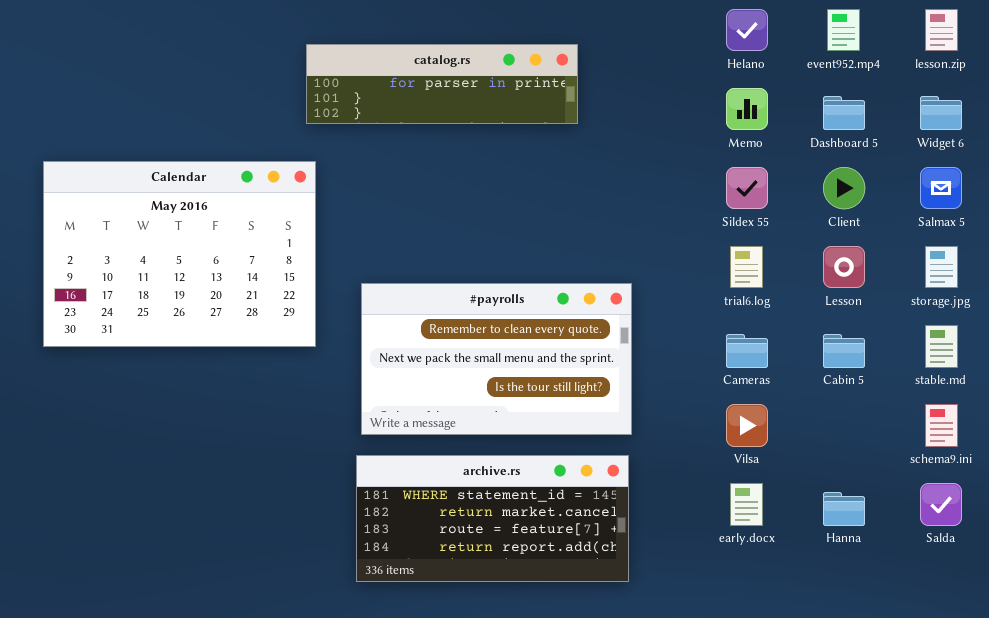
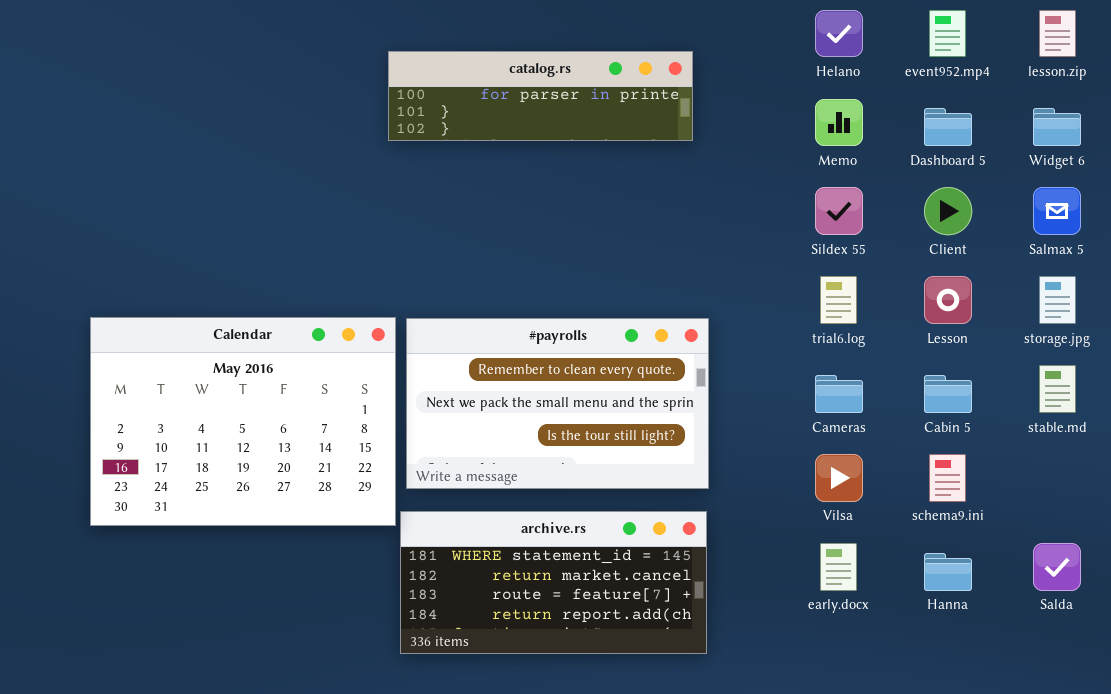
catalog.rs: [306,44,578,124] -> [388,51,693,141], moved
Calendar: [43,161,316,347] -> [90,317,396,526], moved
schema9.ini: [925,404,958,447] -> [929,454,966,502], moved

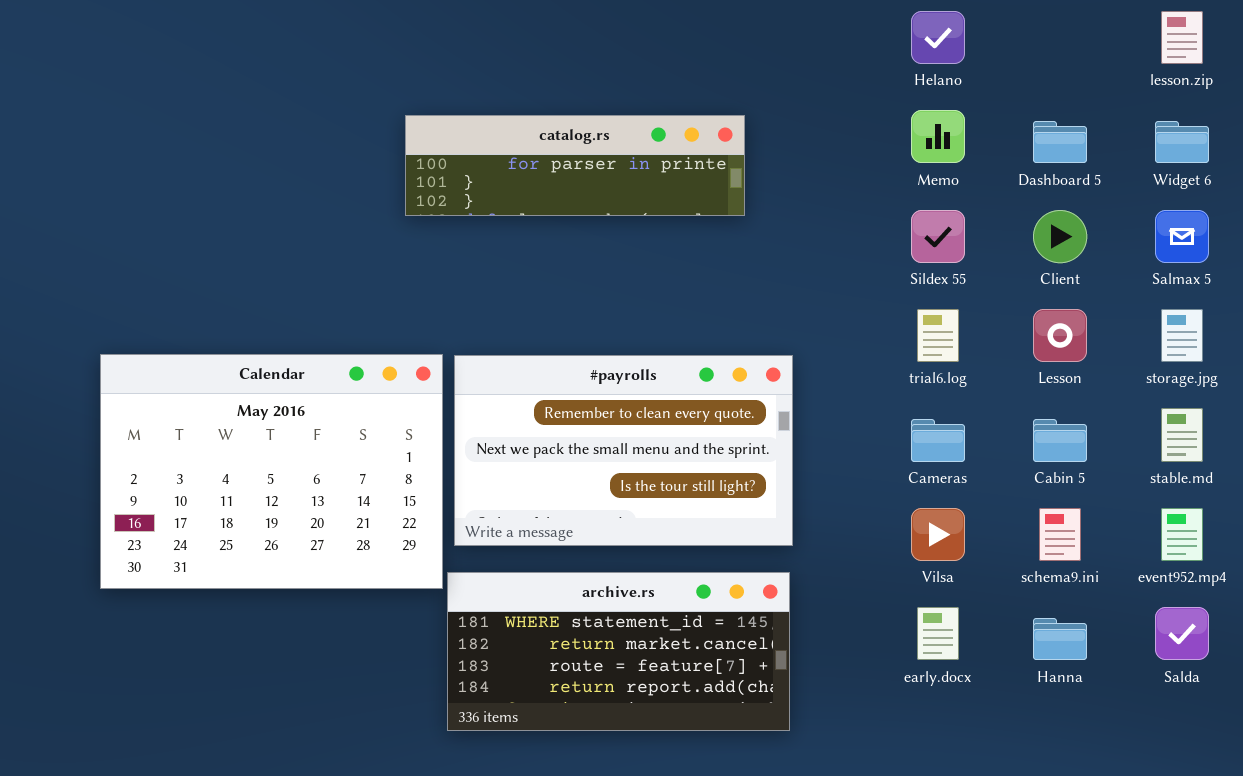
event952.mp4: [929,10,966,57] -> [1161,508,1203,561], moved
catalog.rs: [388,51,693,141] -> [405,115,745,216], moved

